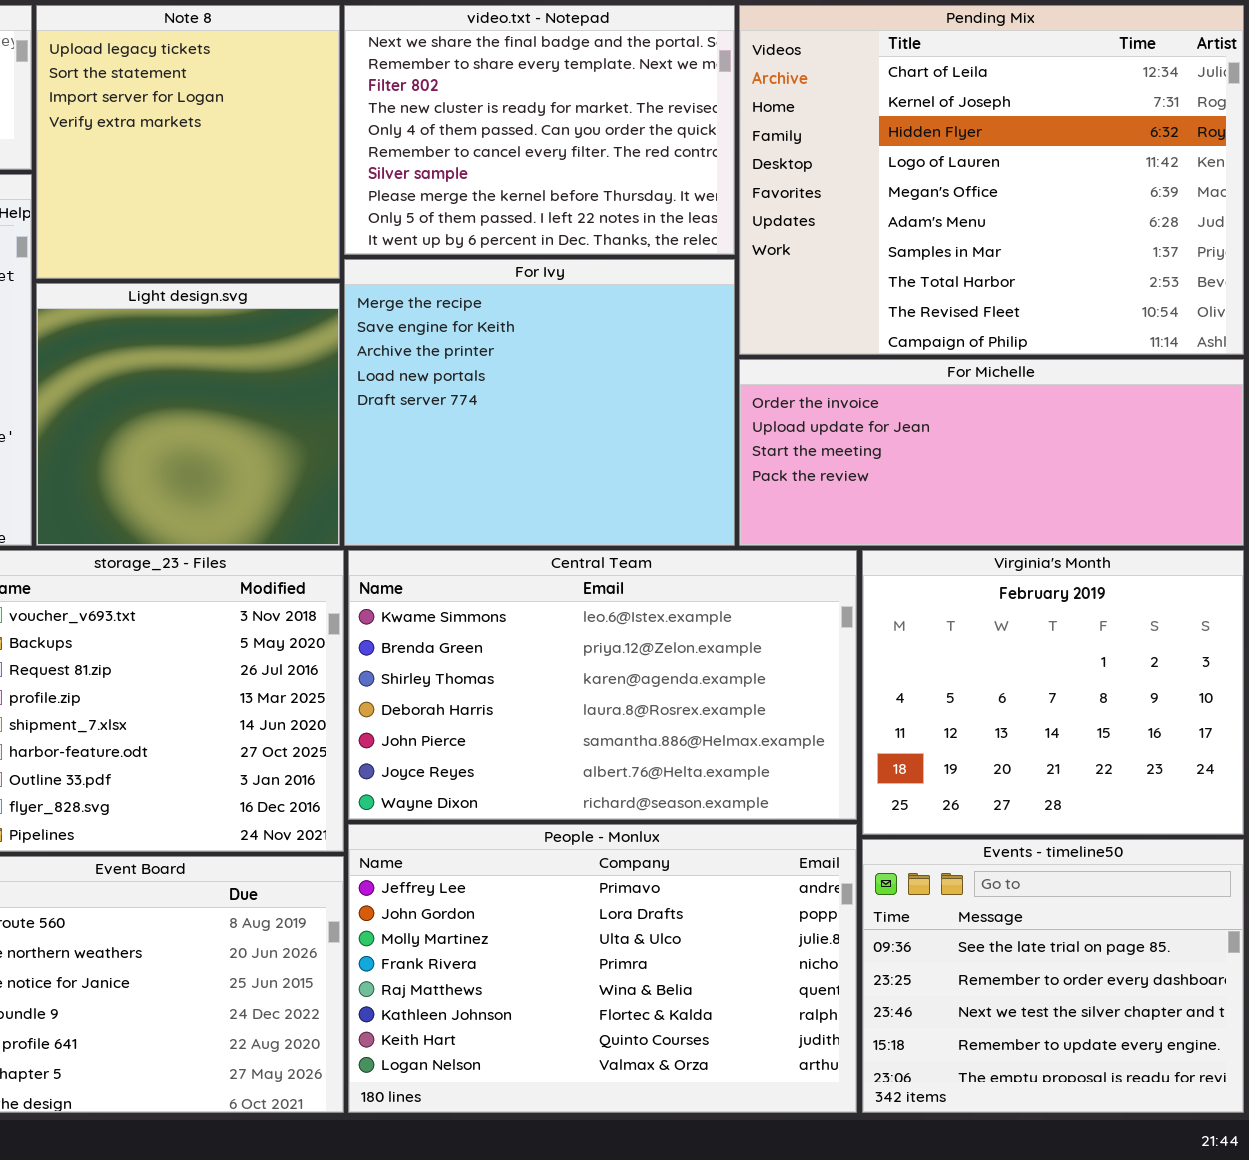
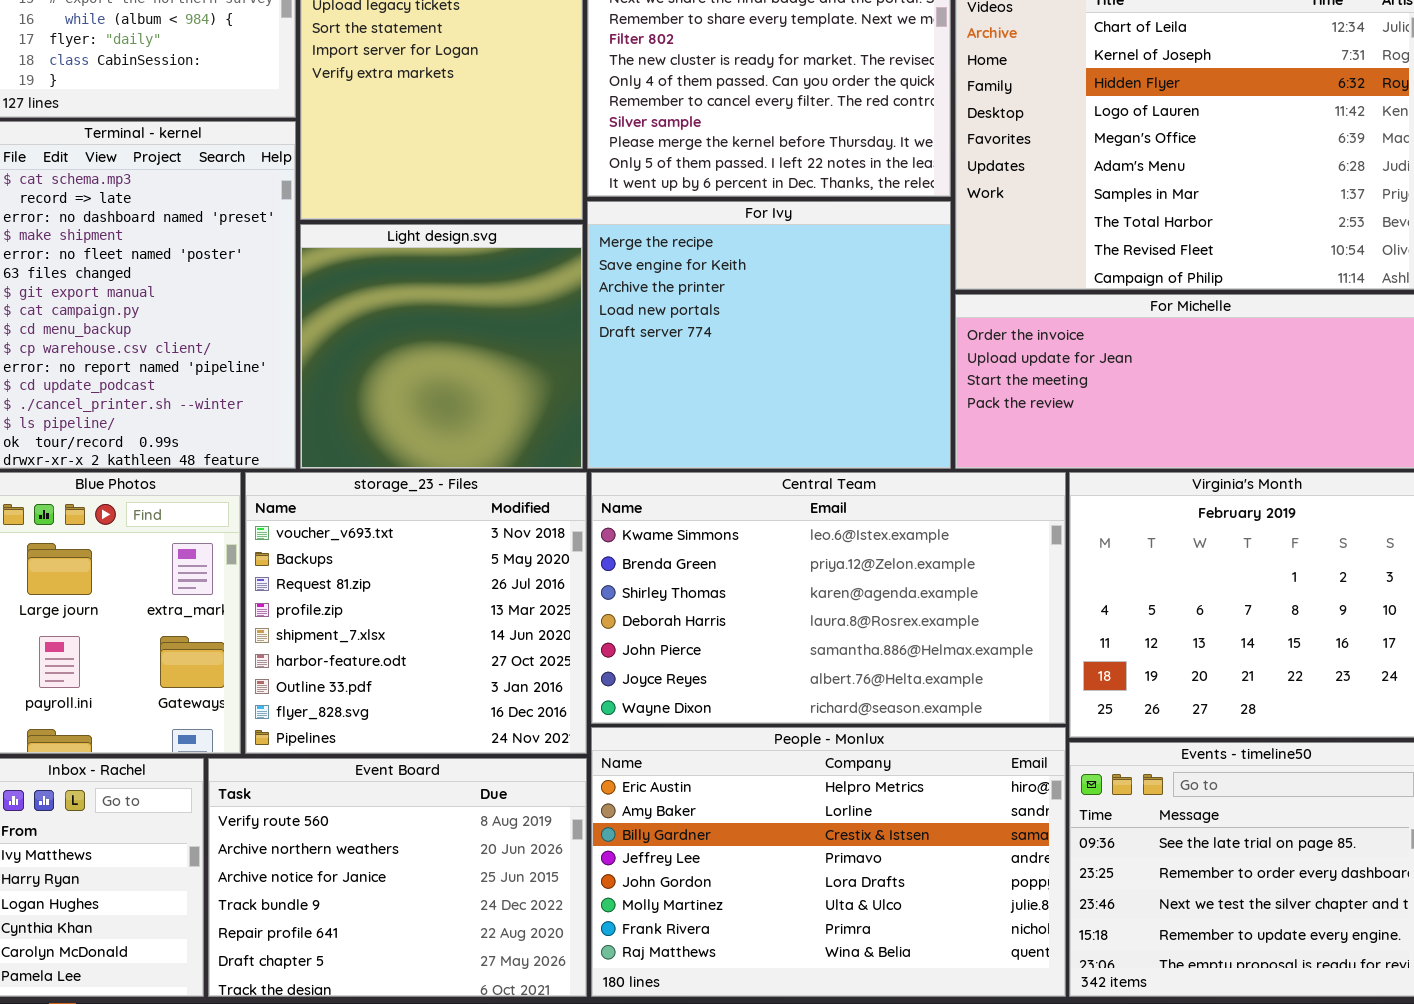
People - Monlux: [348,824,857,1113] -> [591,727,1066,997], scrolled up 3 rows

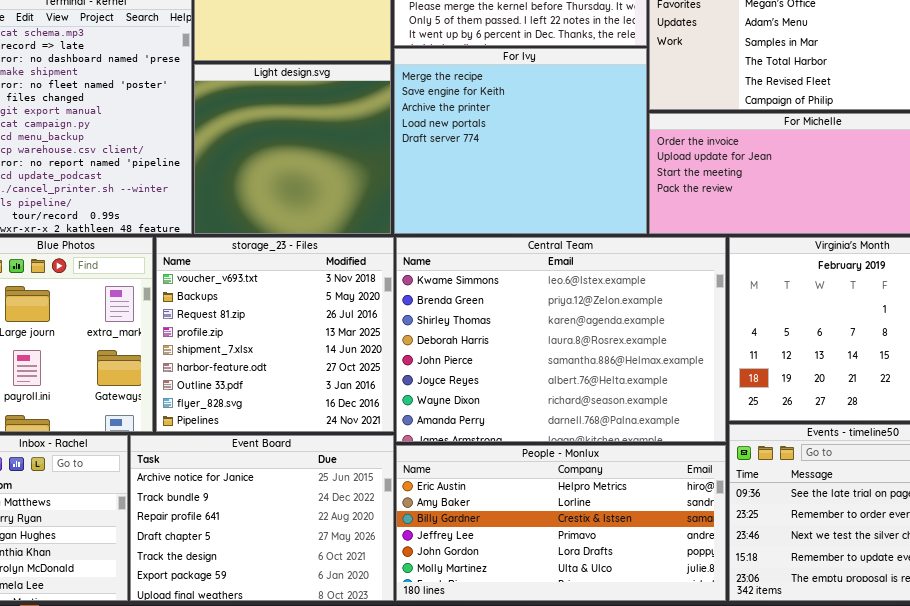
Central Team: [591,472,1066,724] -> [396,237,726,442], resized
People - Monlux: [591,727,1066,997] -> [396,445,726,601], resized
Event Board: [208,758,587,997] -> [130,435,394,601], scrolled down 2 rows

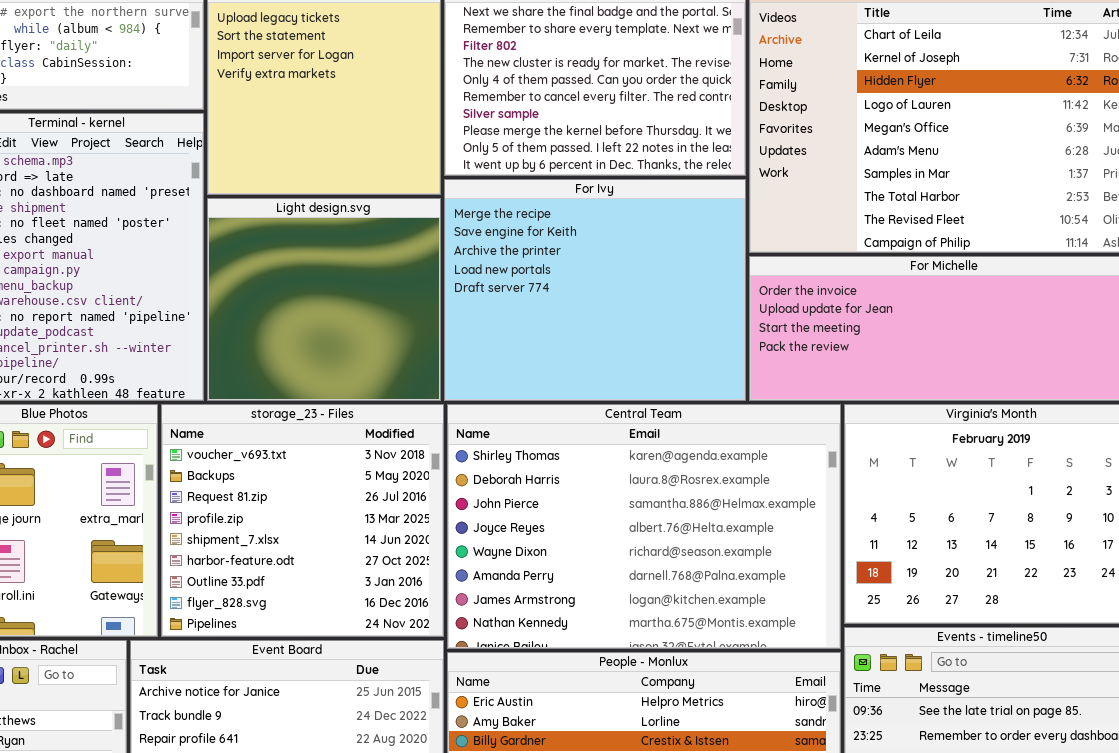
Central Team: [396,237,726,442] -> [447,404,841,649], scrolled down 2 rows

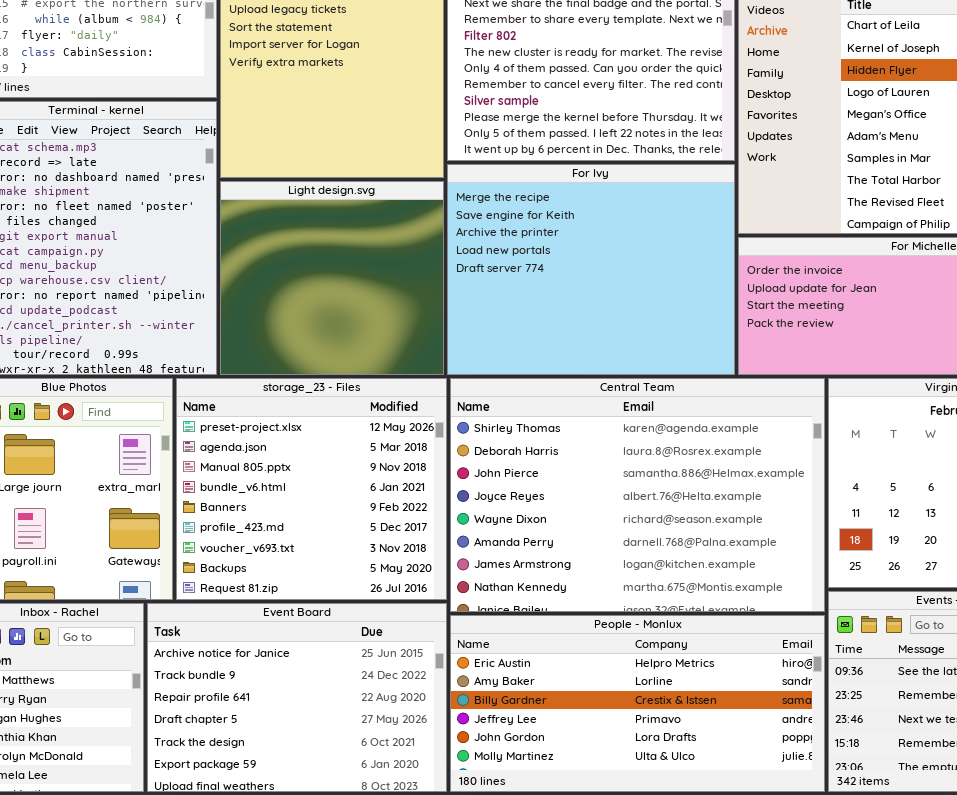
storage_23 - Files: [161,404,444,637] -> [176,378,447,600], scrolled up 6 rows

